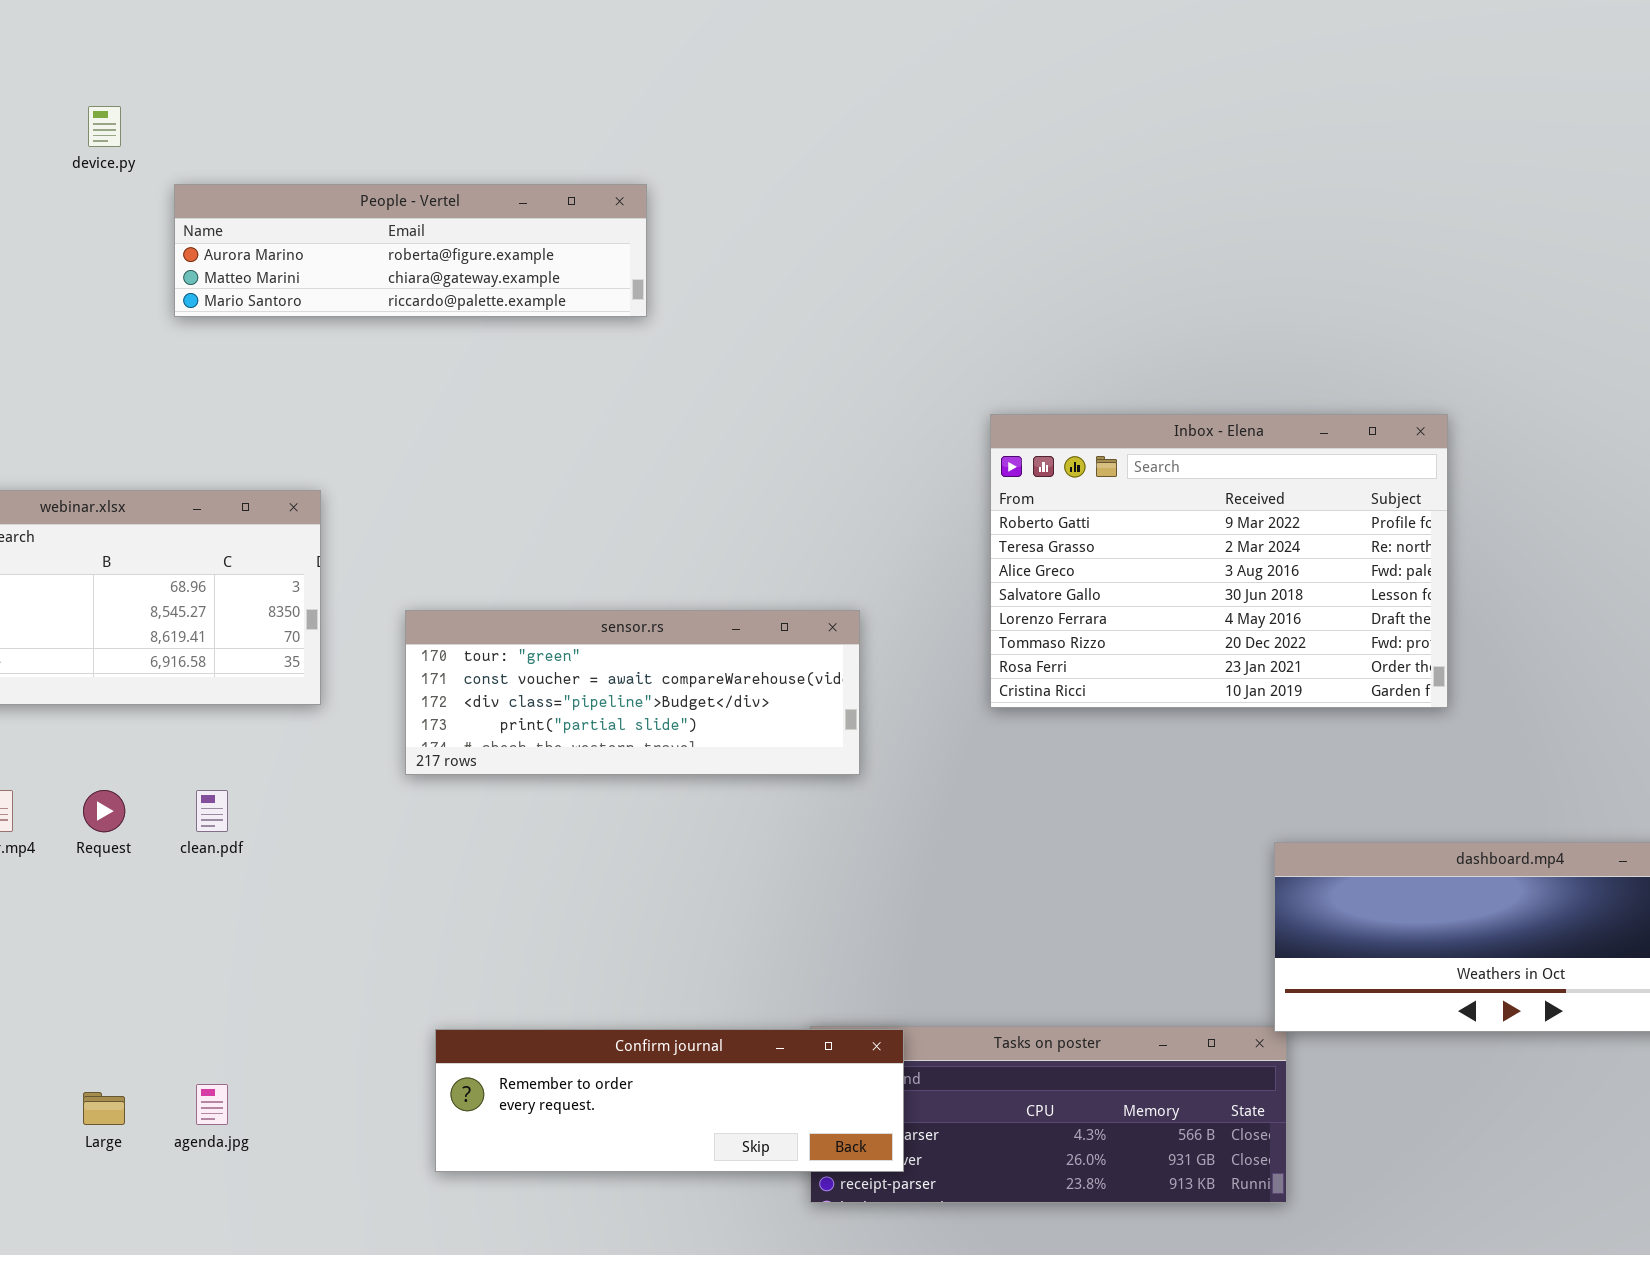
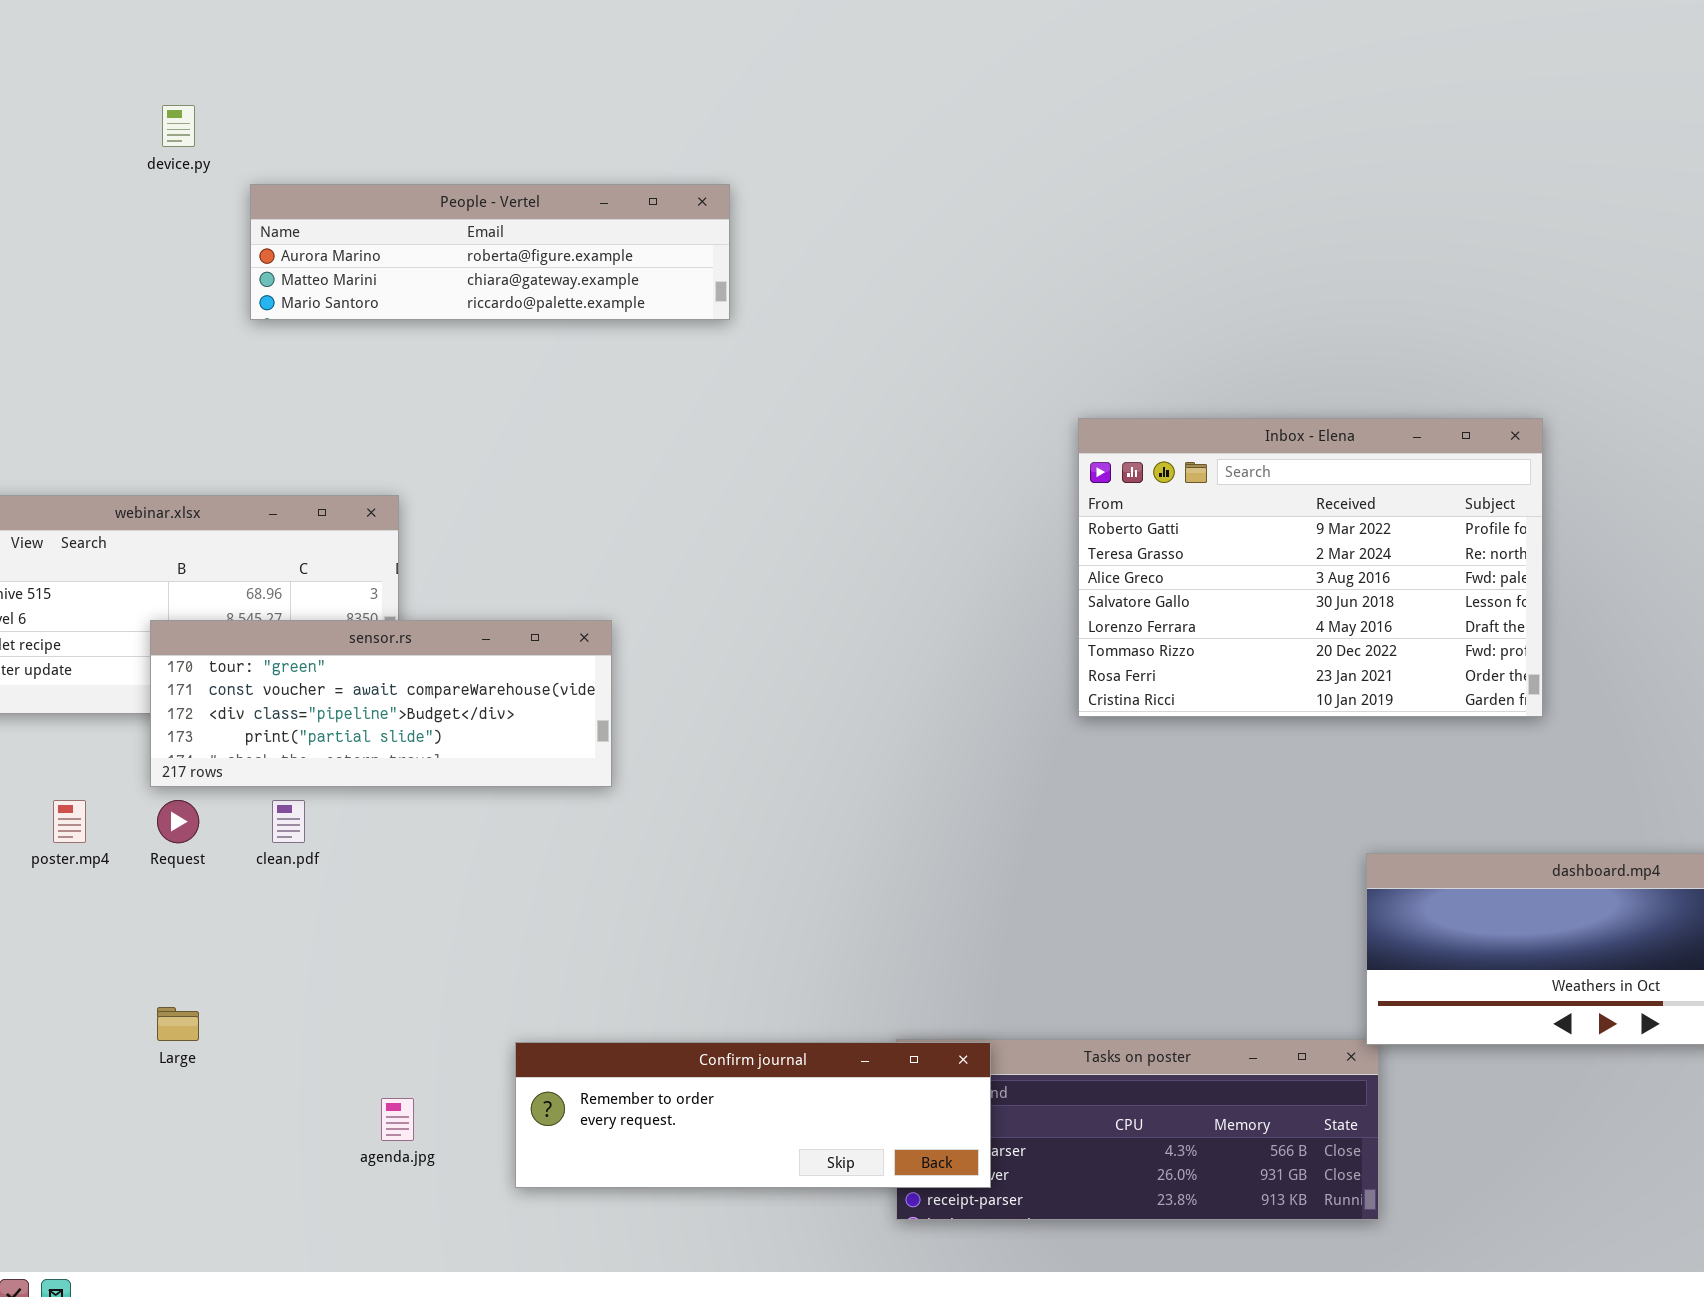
sensor.rs: [405,610,860,775] -> [150,620,612,787], moved
agenda.jpg: [196,1084,228,1125] -> [381,1098,414,1141], moved
Large: [83,1092,125,1125] -> [157,1007,199,1041], moved

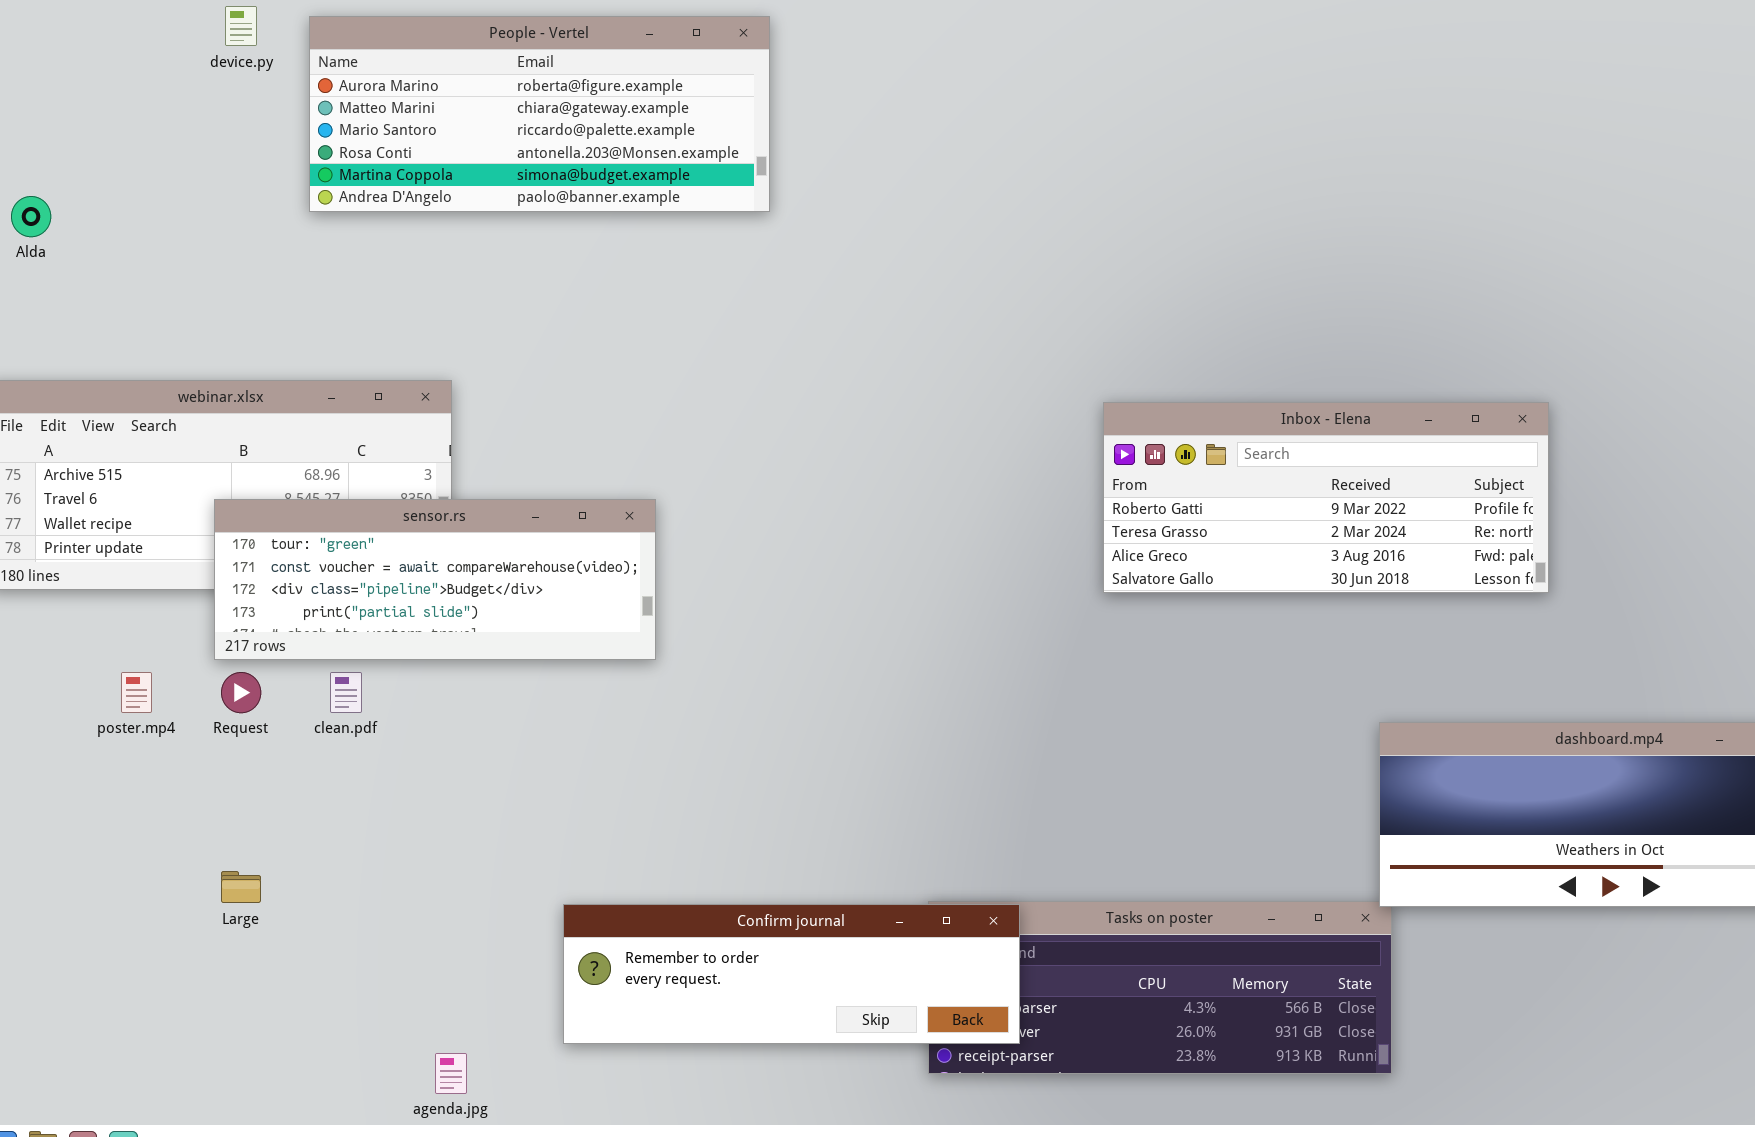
People - Vertel: [250,184,730,320] -> [309,16,770,212], resized
Inbox - Elena: [1078,418,1543,717] -> [1103,402,1549,593], resized
agenda.jpg: [381,1098,414,1141] -> [435,1053,467,1094], moved

